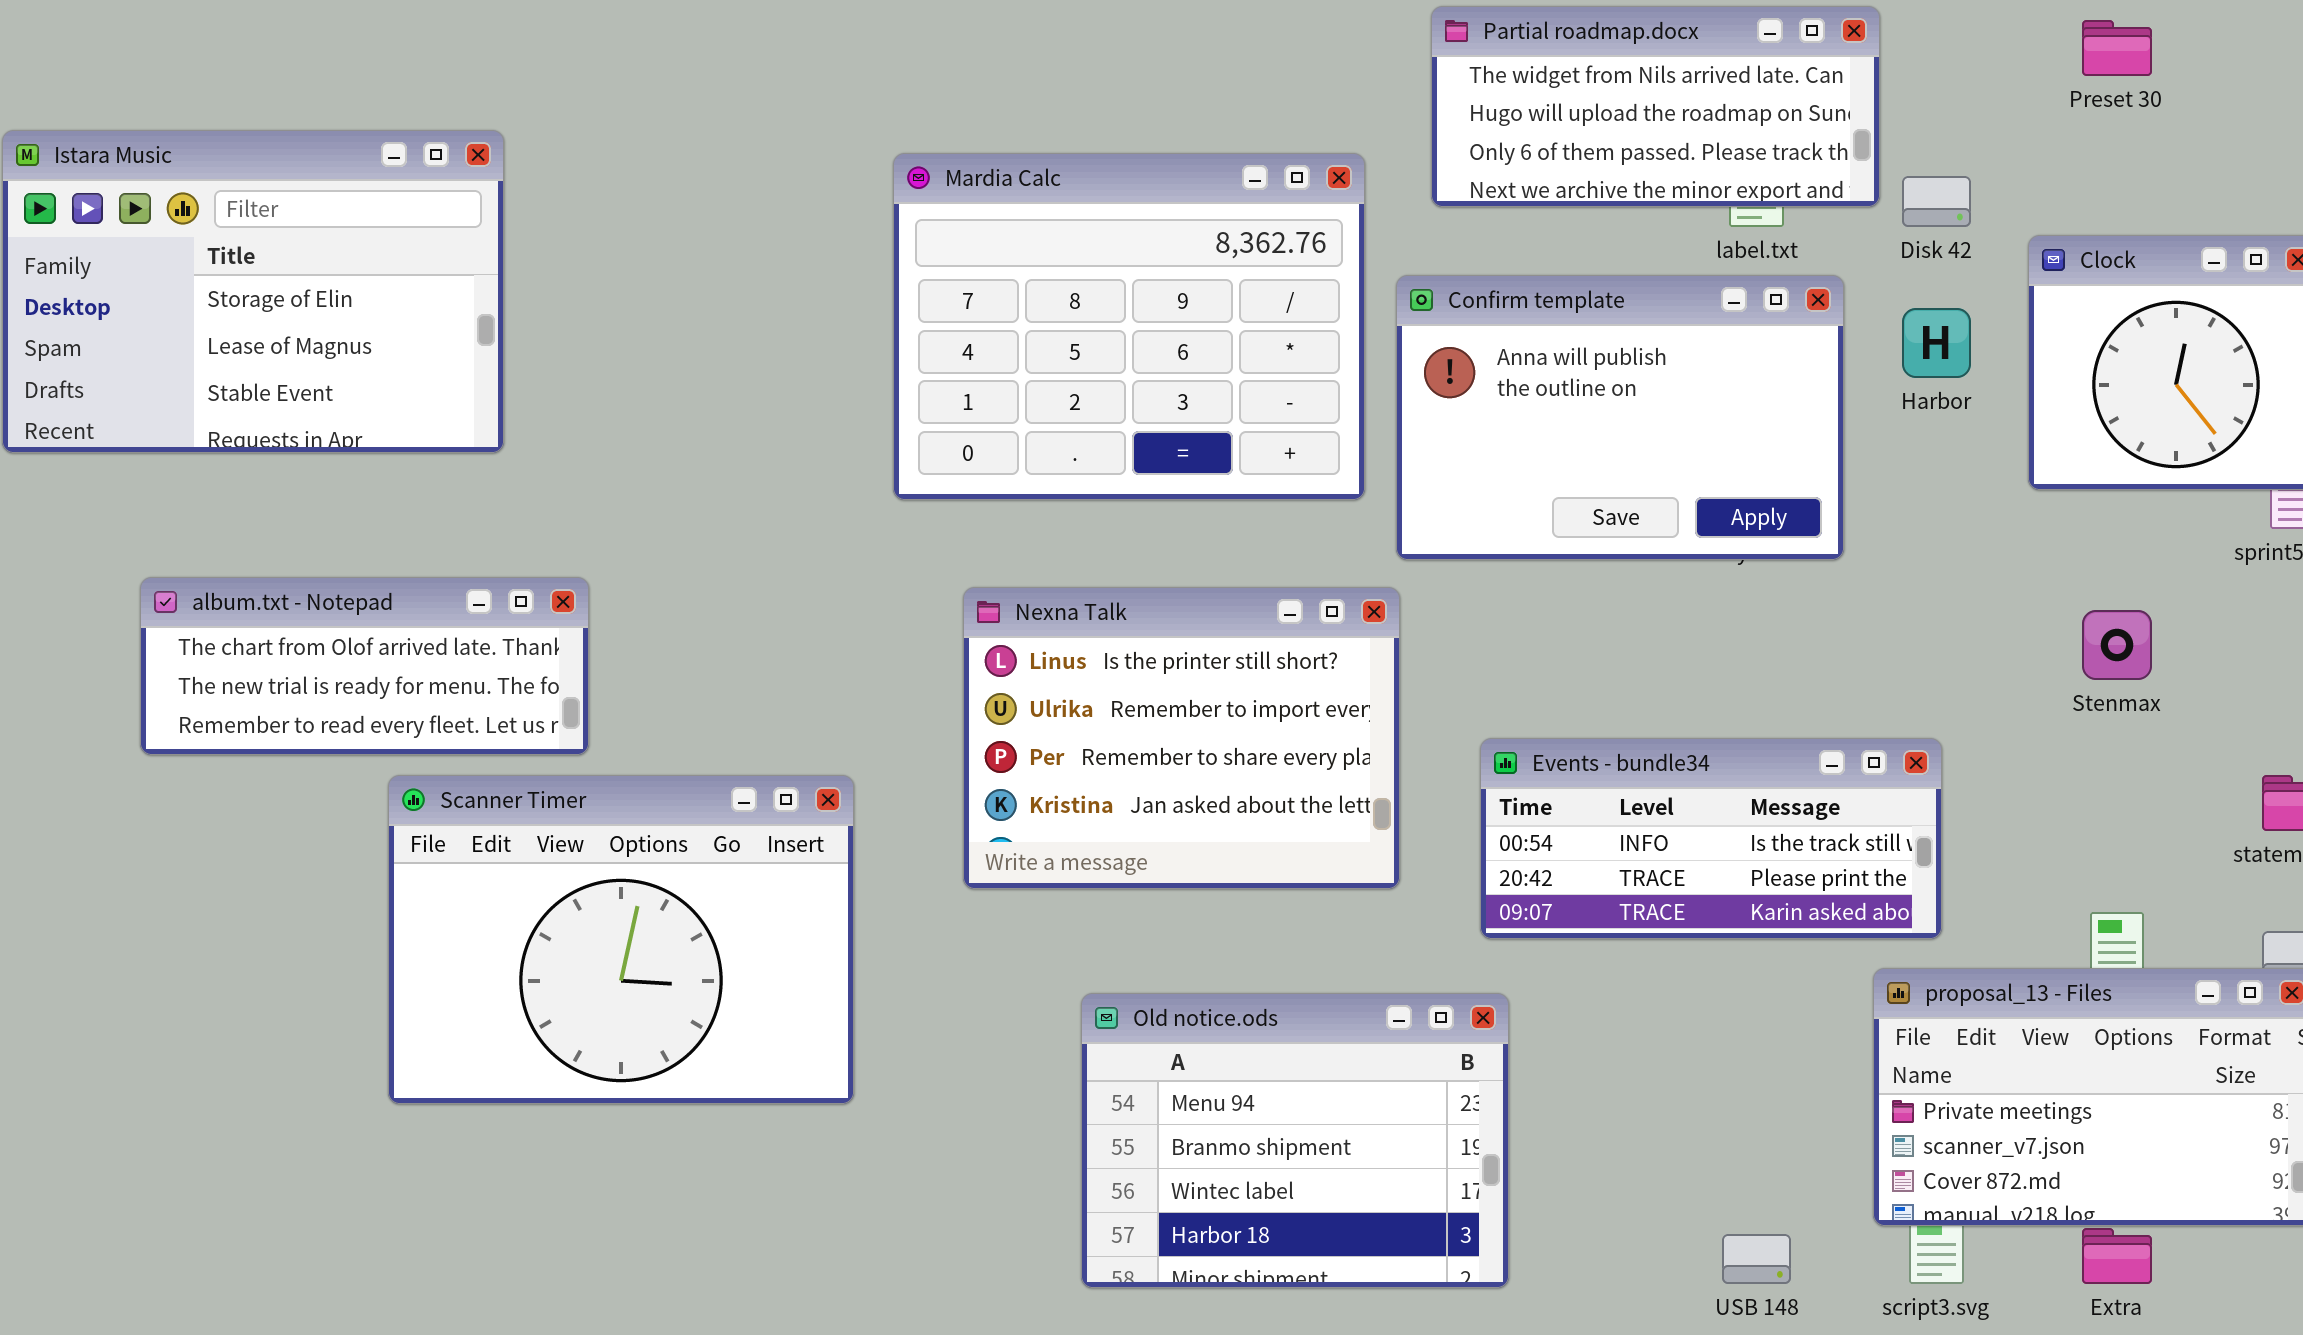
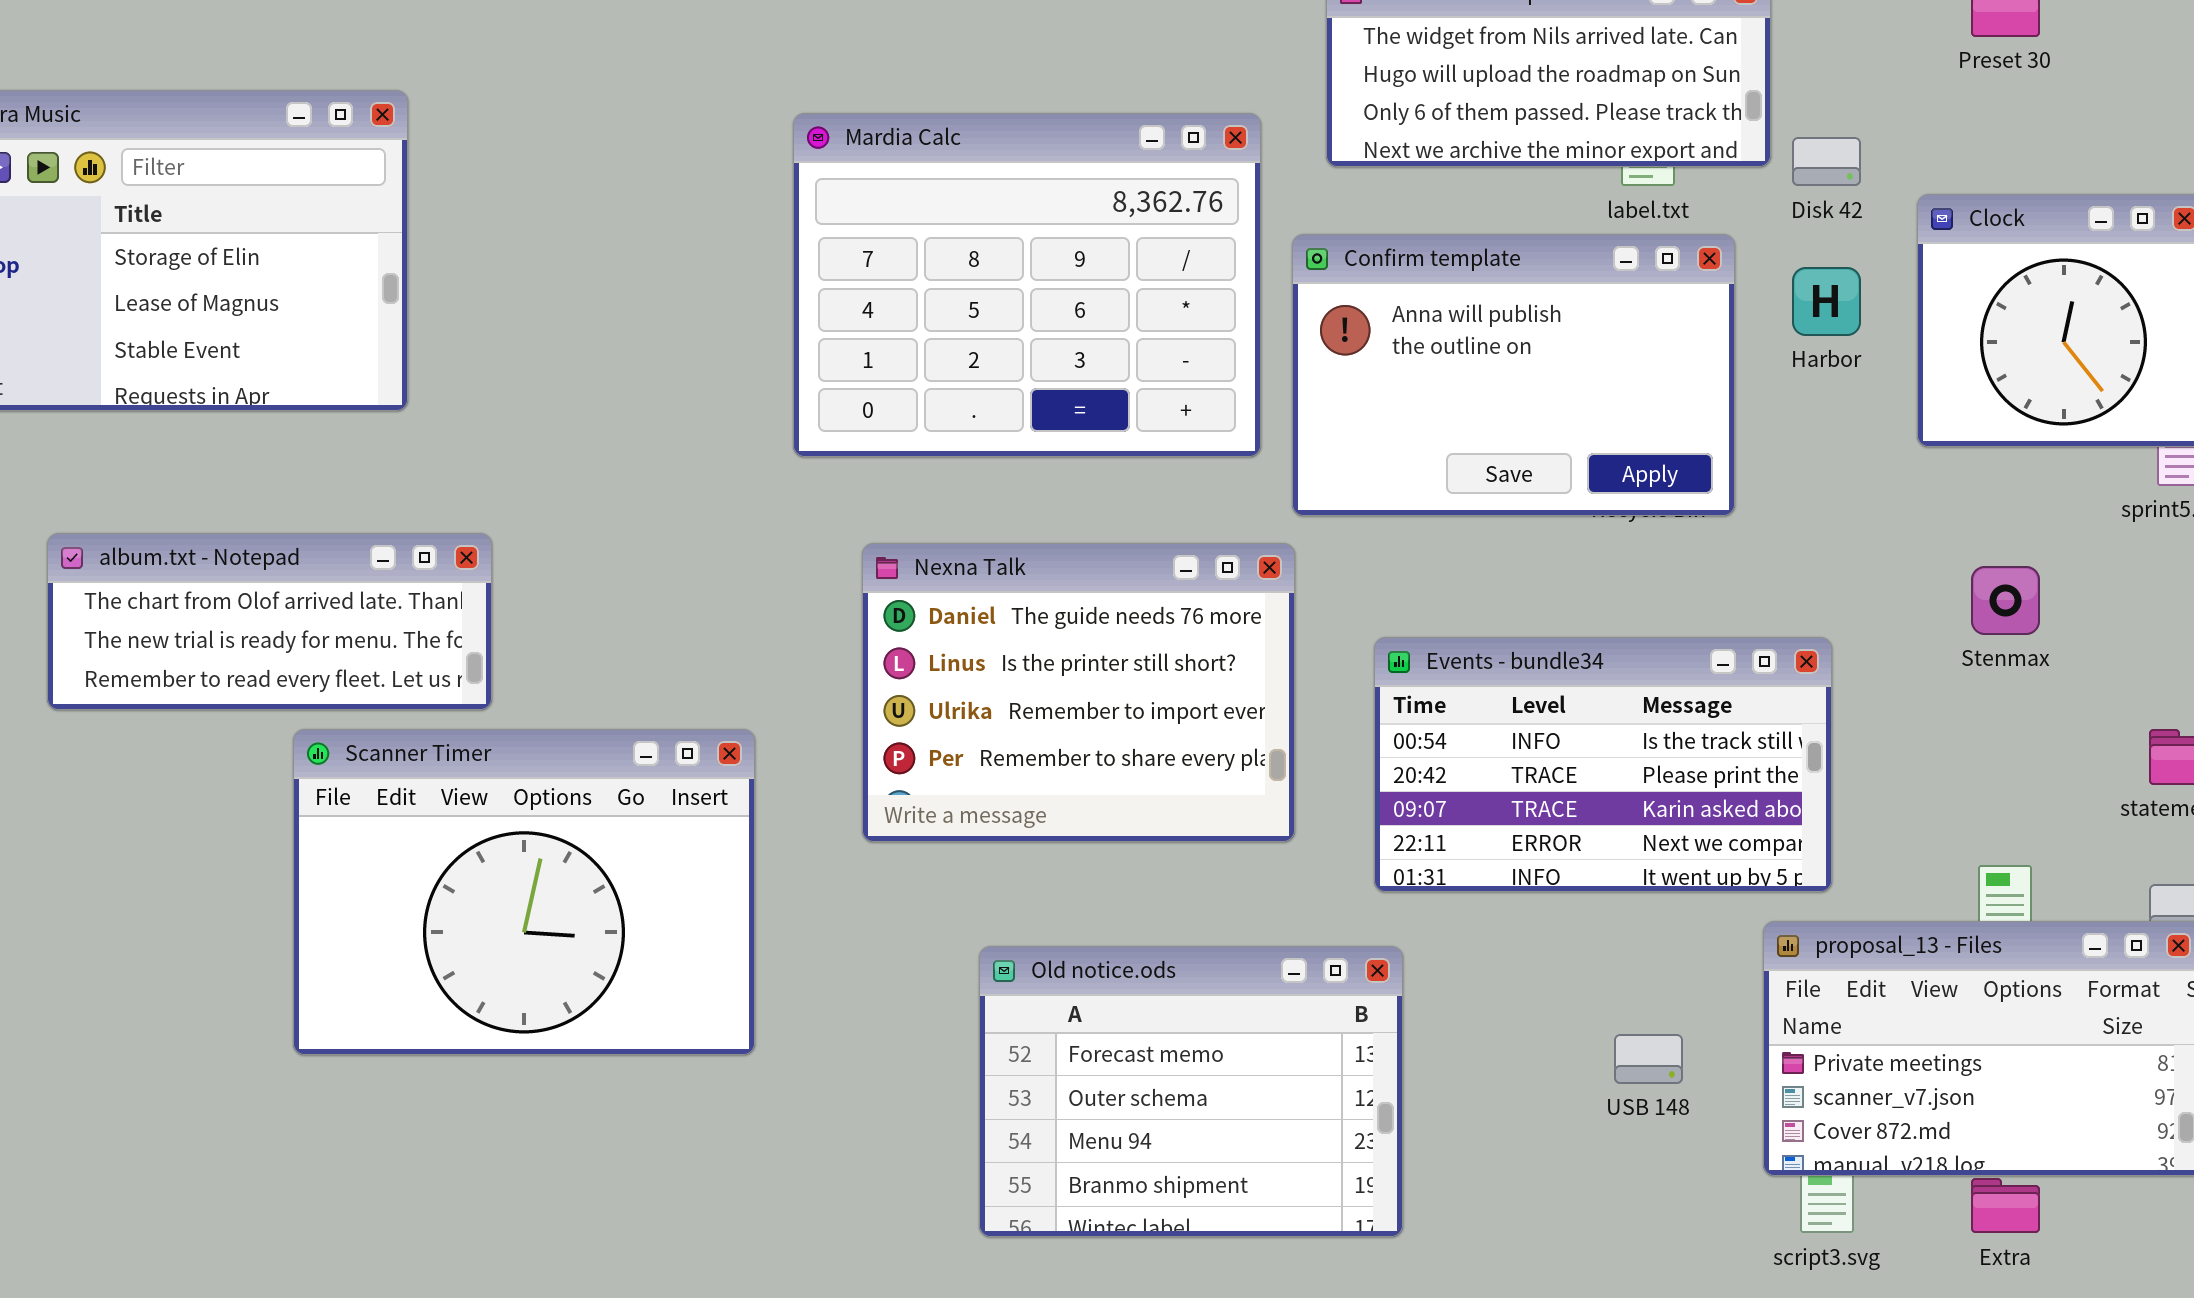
Nexna Talk: [963,587,1400,889] -> [862,543,1295,842], scrolled up 1 row
Events - bundle34: [1480,738,1942,939] -> [1374,637,1832,892], resized
Old notice.ods: [1081,993,1509,1288] -> [979,946,1403,1237], scrolled up 2 rows
USB 148: [1722,1234,1791,1284] -> [1614,1034,1683,1084], moved

